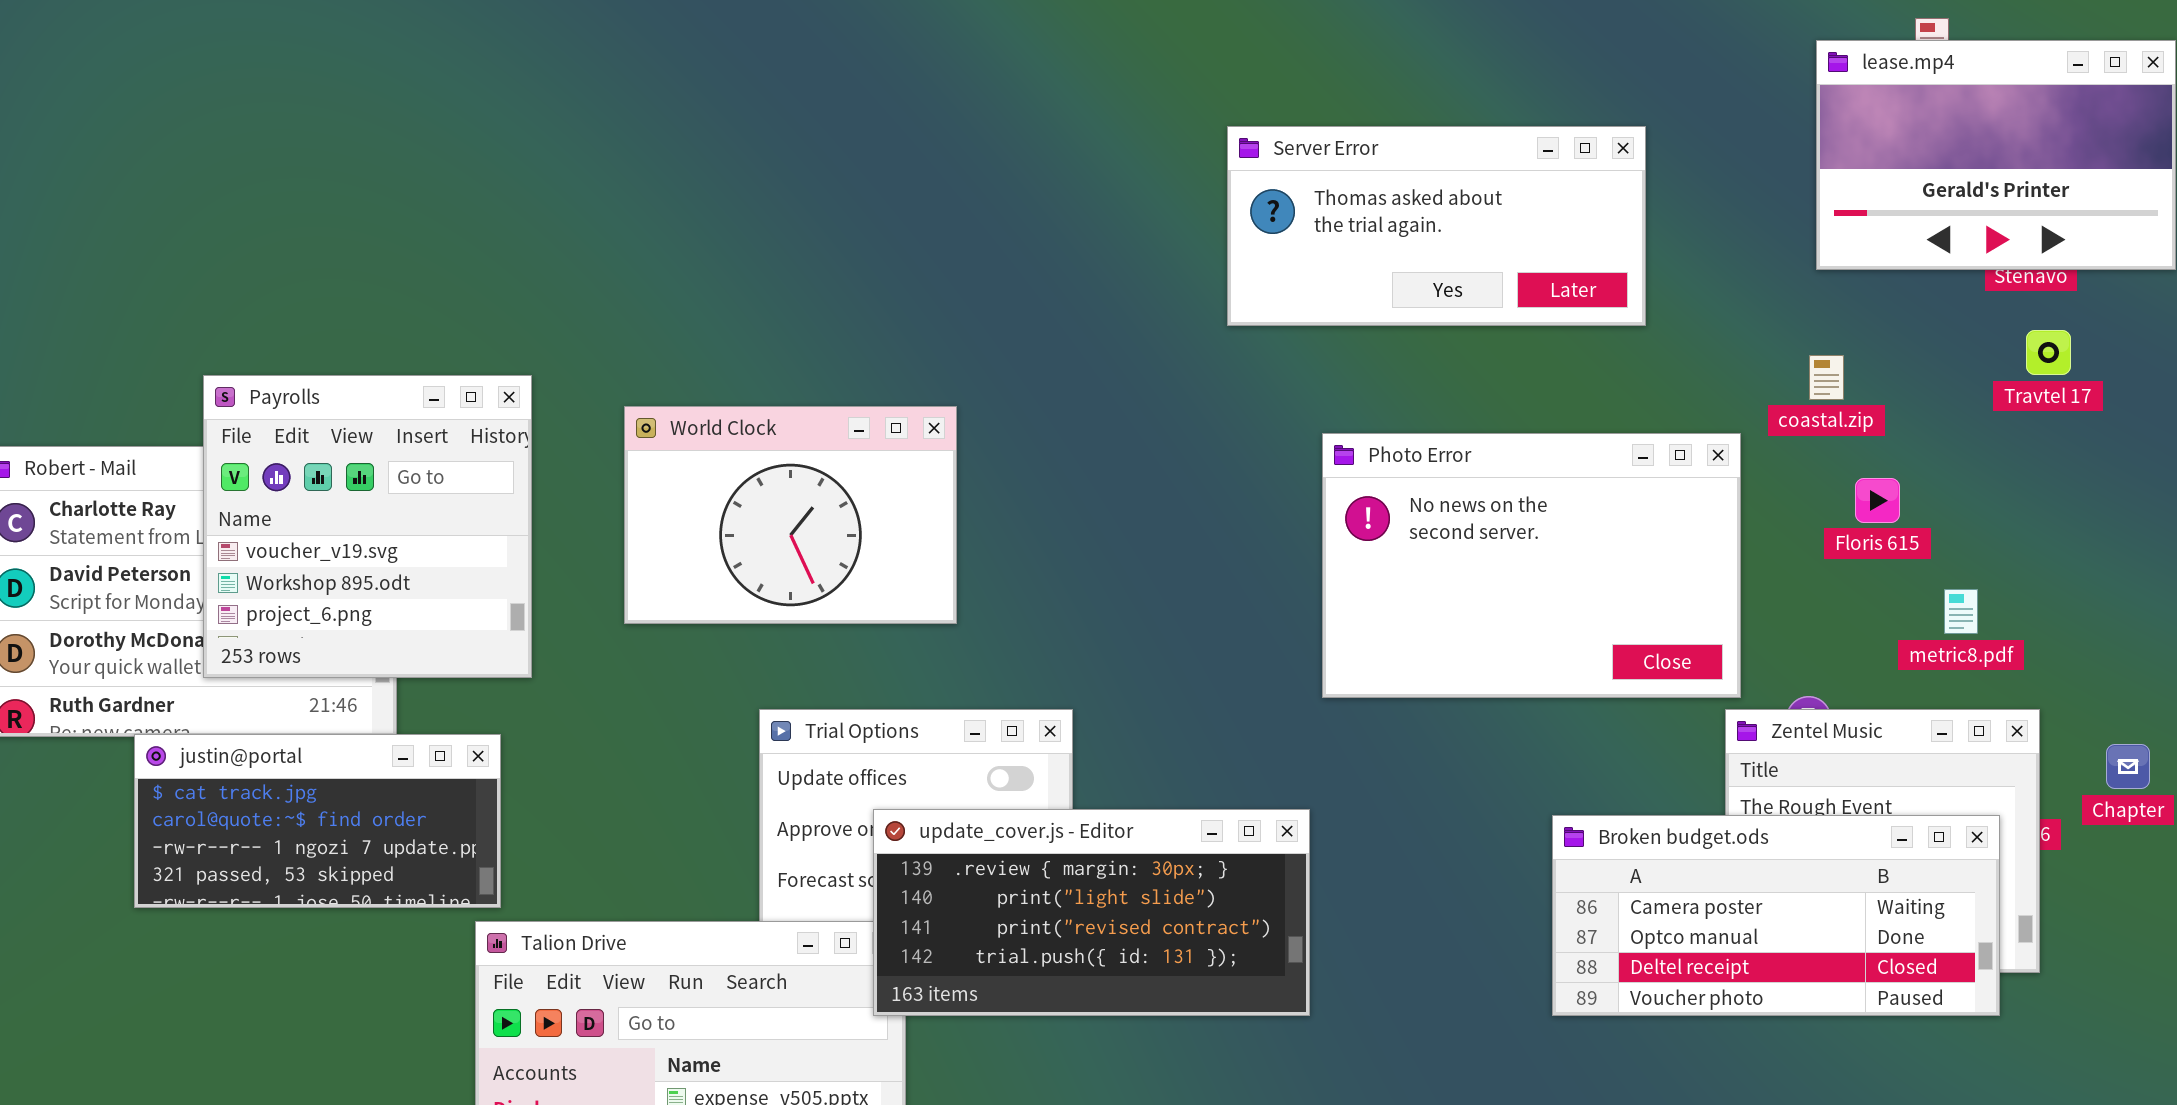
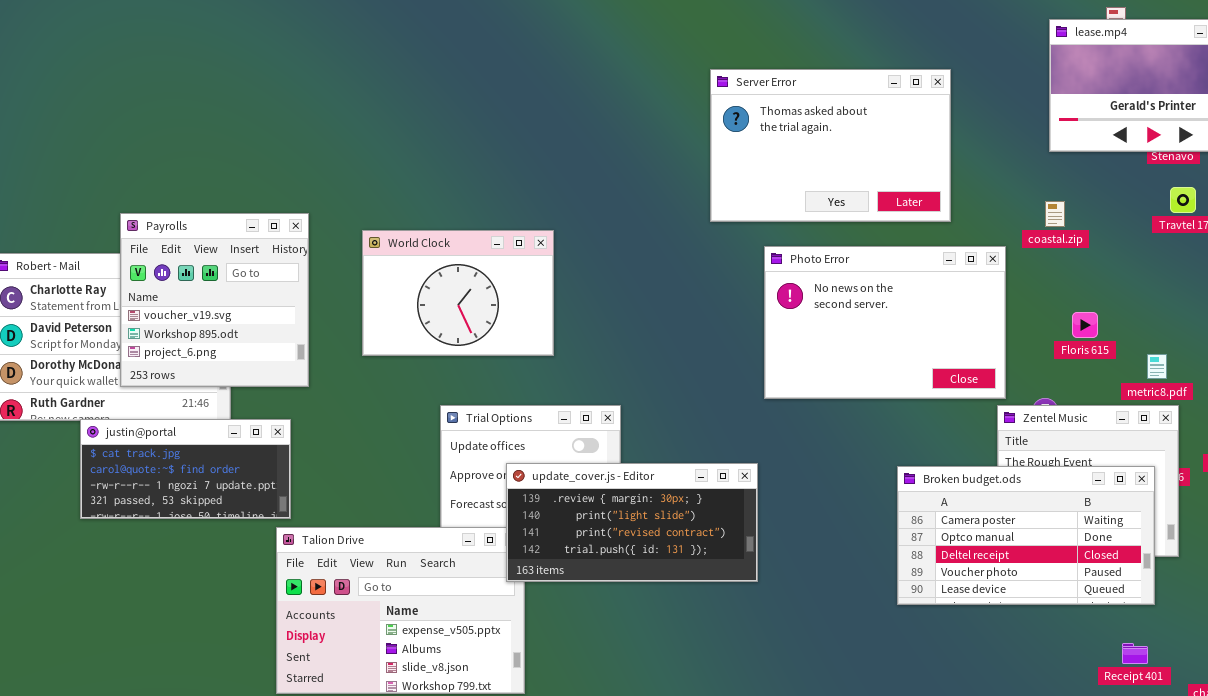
Server Error: [1227,126,1646,326] -> [710,69,951,222], resized
Floris 615: [1855,478,1900,523] -> [1072,312,1098,338], moved
metric8.pdf: [1944,589,1978,634] -> [1147,354,1167,379], moved
Broken budget.ods: [1552,815,2000,1016] -> [897,466,1155,605], resized

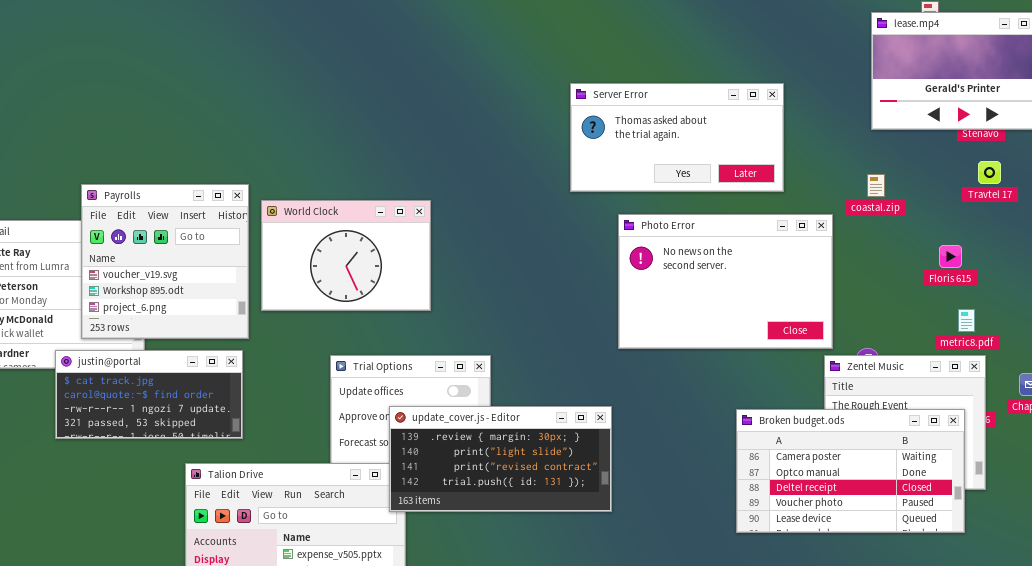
Server Error: [710,69,951,222] -> [570,83,784,192], resized
Payrolls: [120,213,309,387] -> [81,184,249,339], moved
Floris 615: [1072,312,1098,338] -> [939,245,962,268], moved
justin@portal: [80,419,291,519] -> [55,350,243,439], moved

